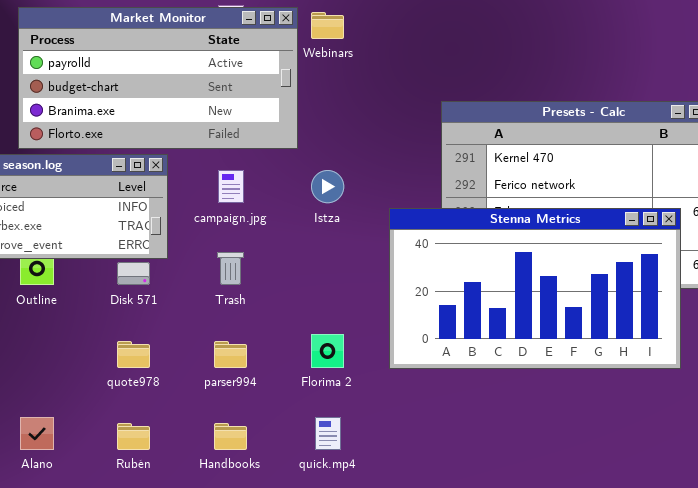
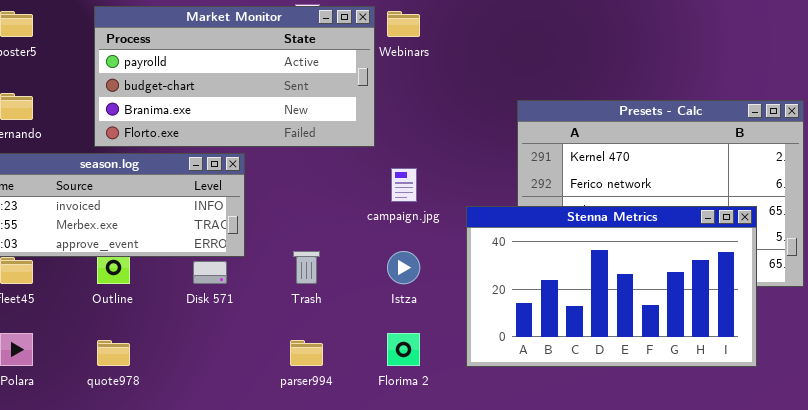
campaign.jpg: [218,170,244,203] -> [391,168,417,202], moved
Istza: [311,170,344,203] -> [387,251,420,284], moved
quote978: [117,341,150,368] -> [97,340,130,366], moved

